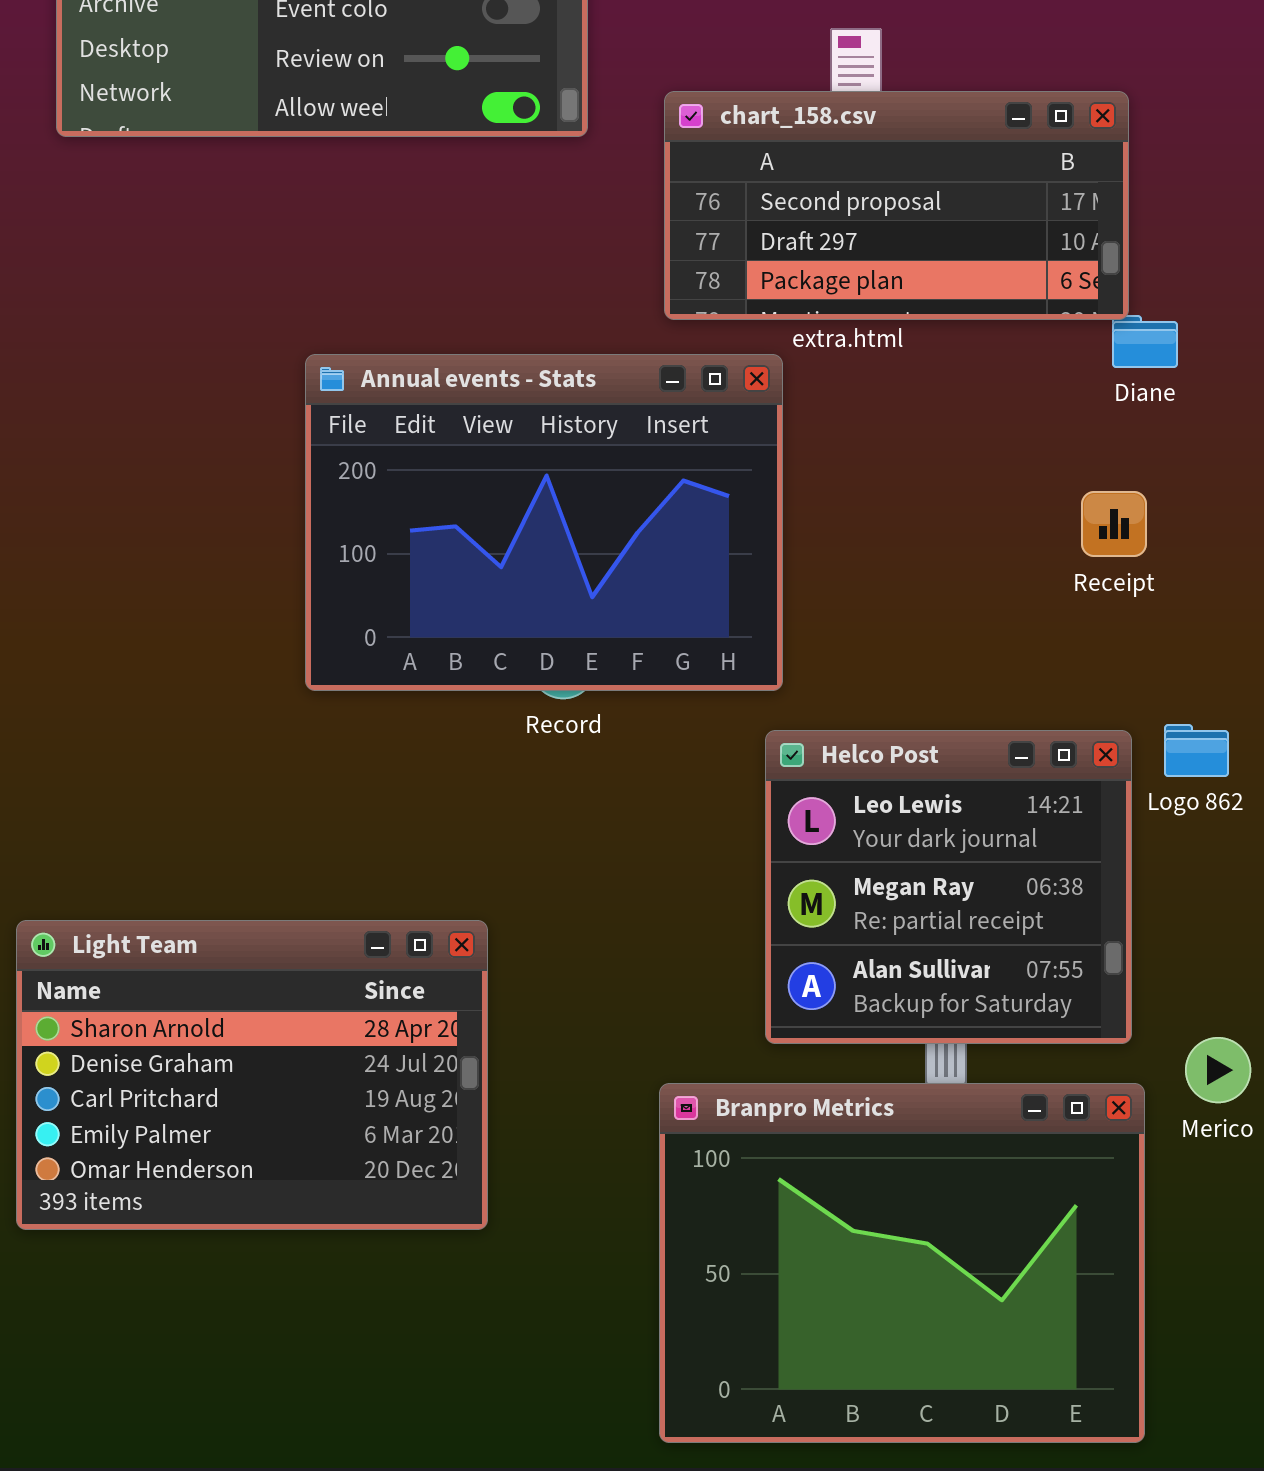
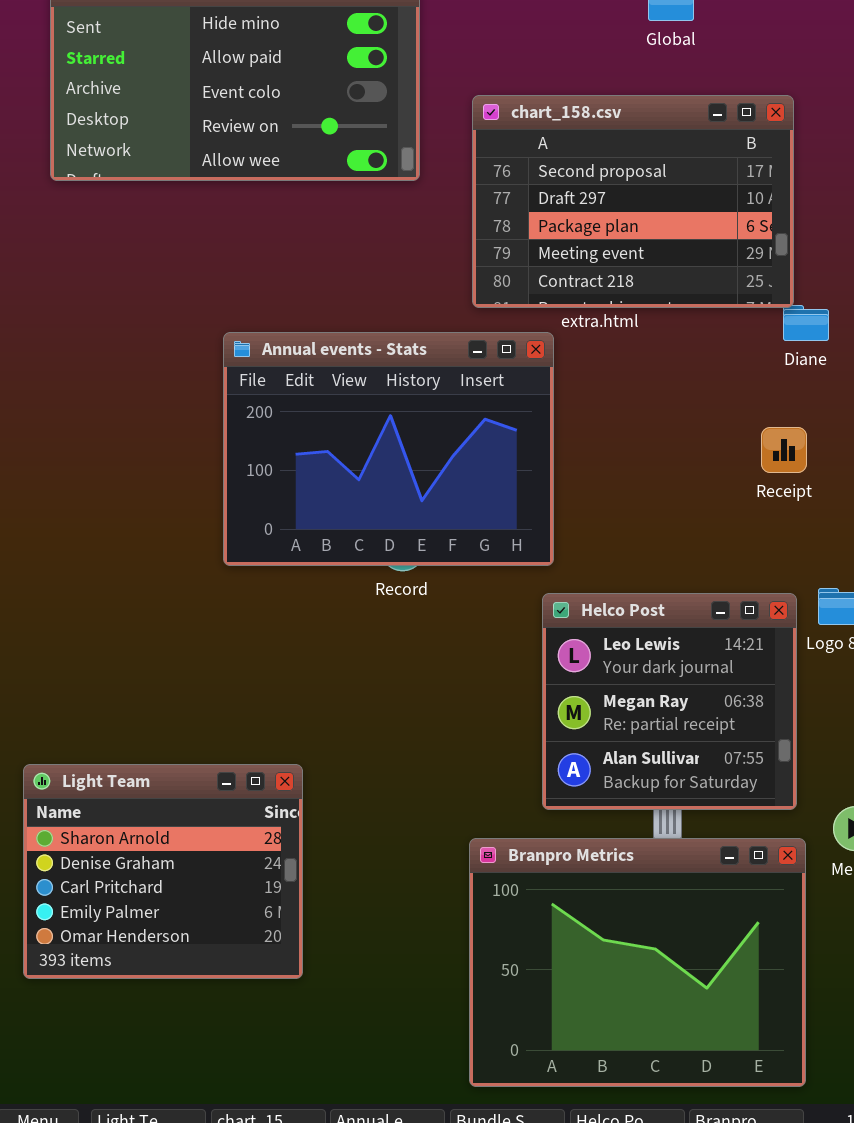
chart_158.csv: [664,91,1129,320] -> [472,95,794,308], resized
Light Team: [16,920,488,1230] -> [23,764,303,979], moved, resized

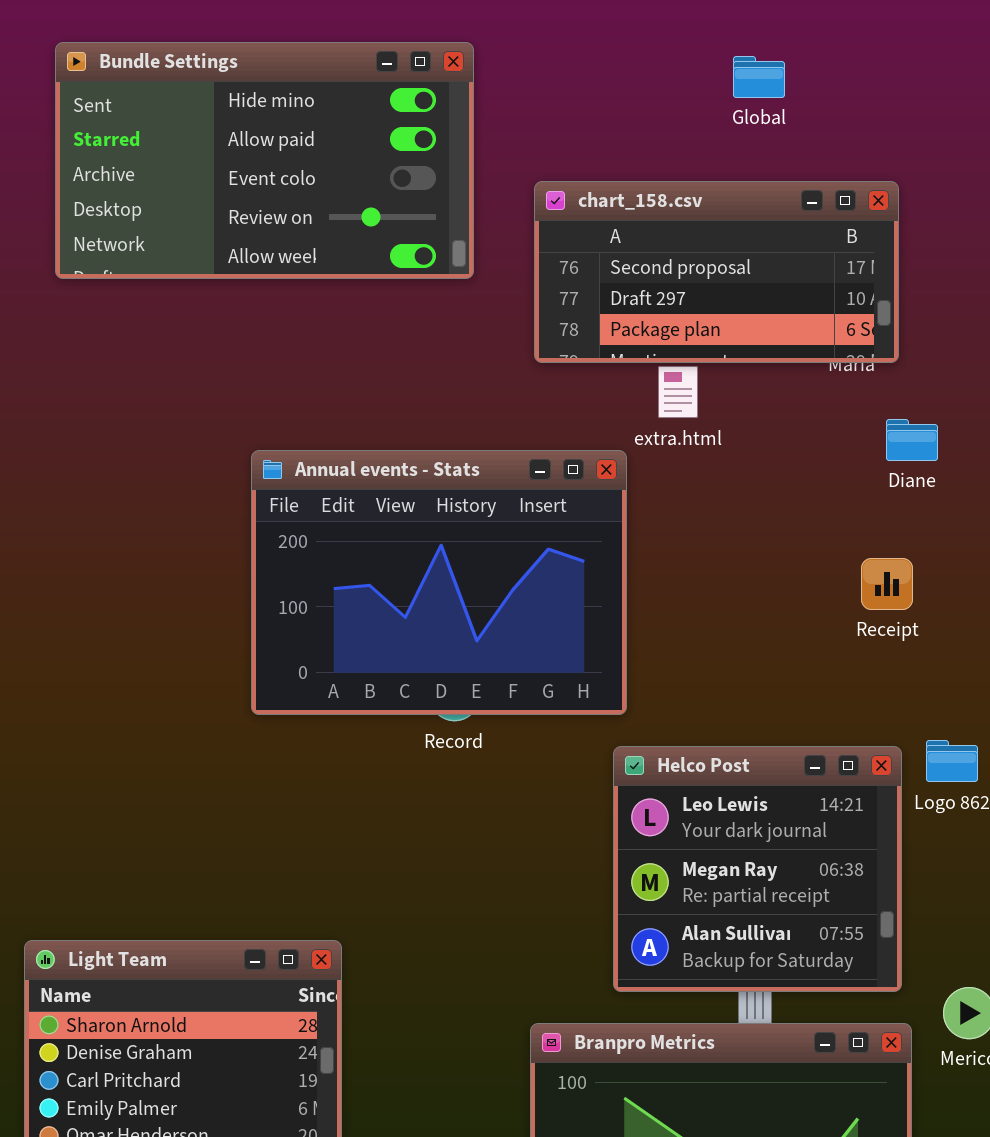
chart_158.csv: [472,95,794,308] -> [534,181,899,363], resized

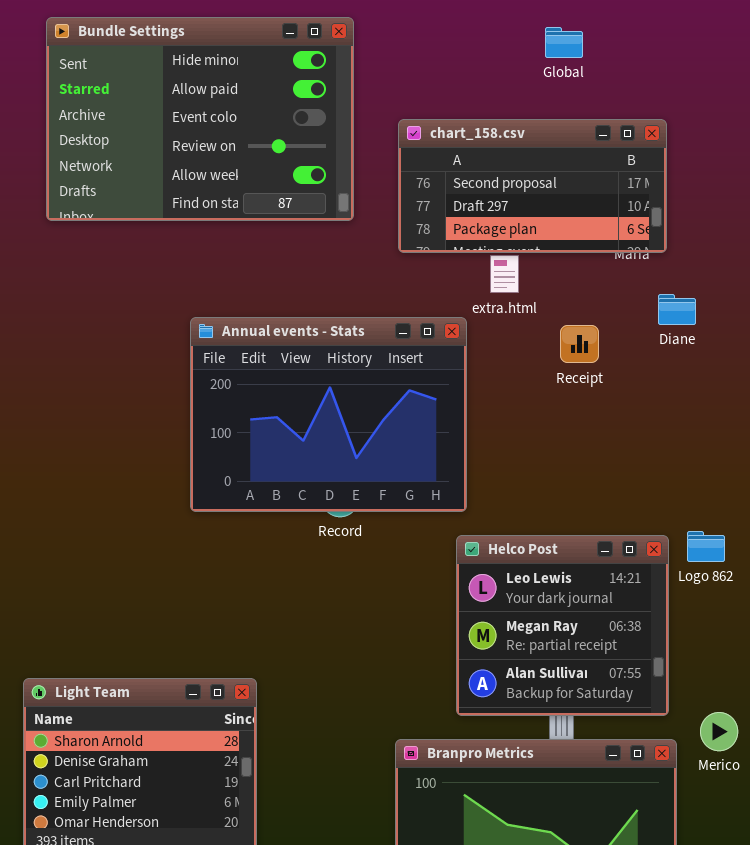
Bundle Settings: [55,42,474,279] -> [46,17,354,221], resized
Receipt: [861,558,913,610] -> [560,325,599,363], moved

